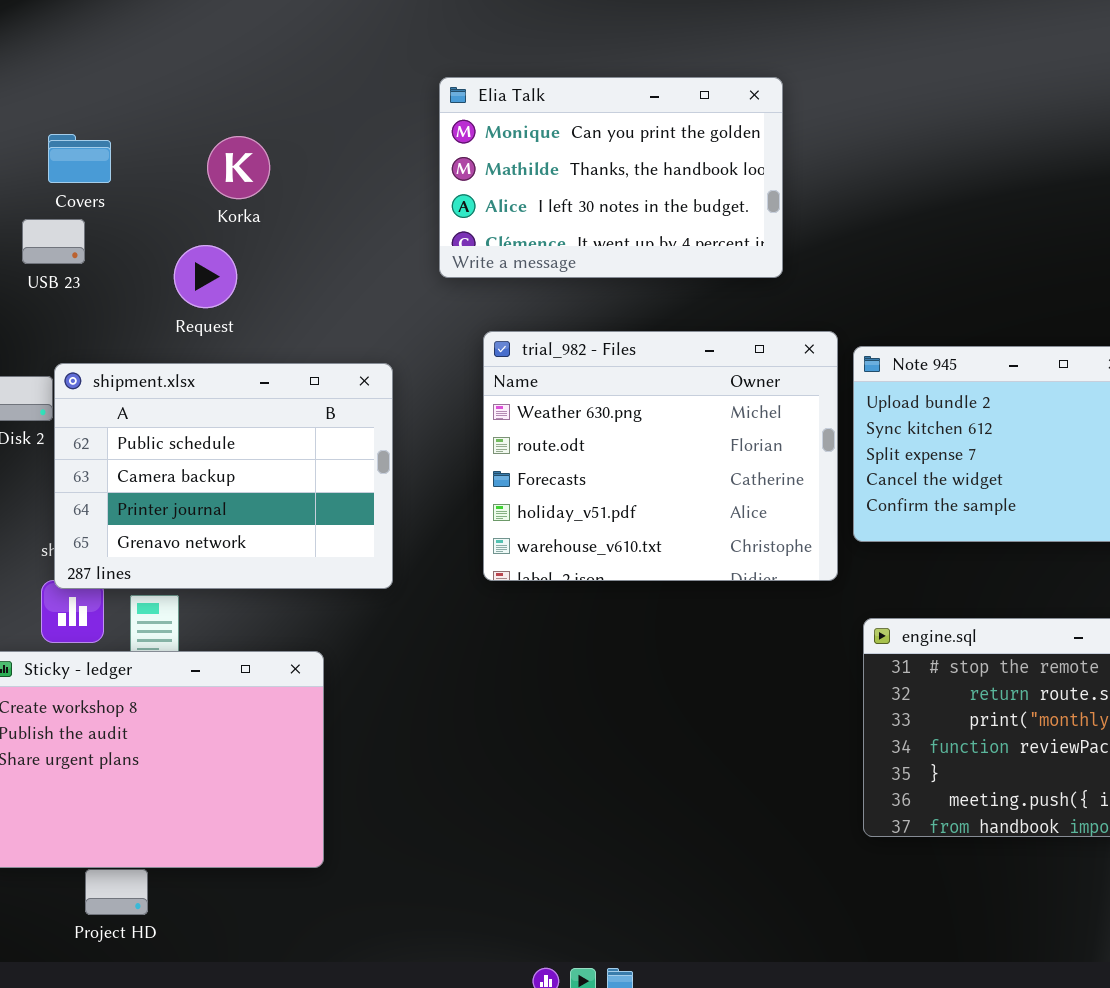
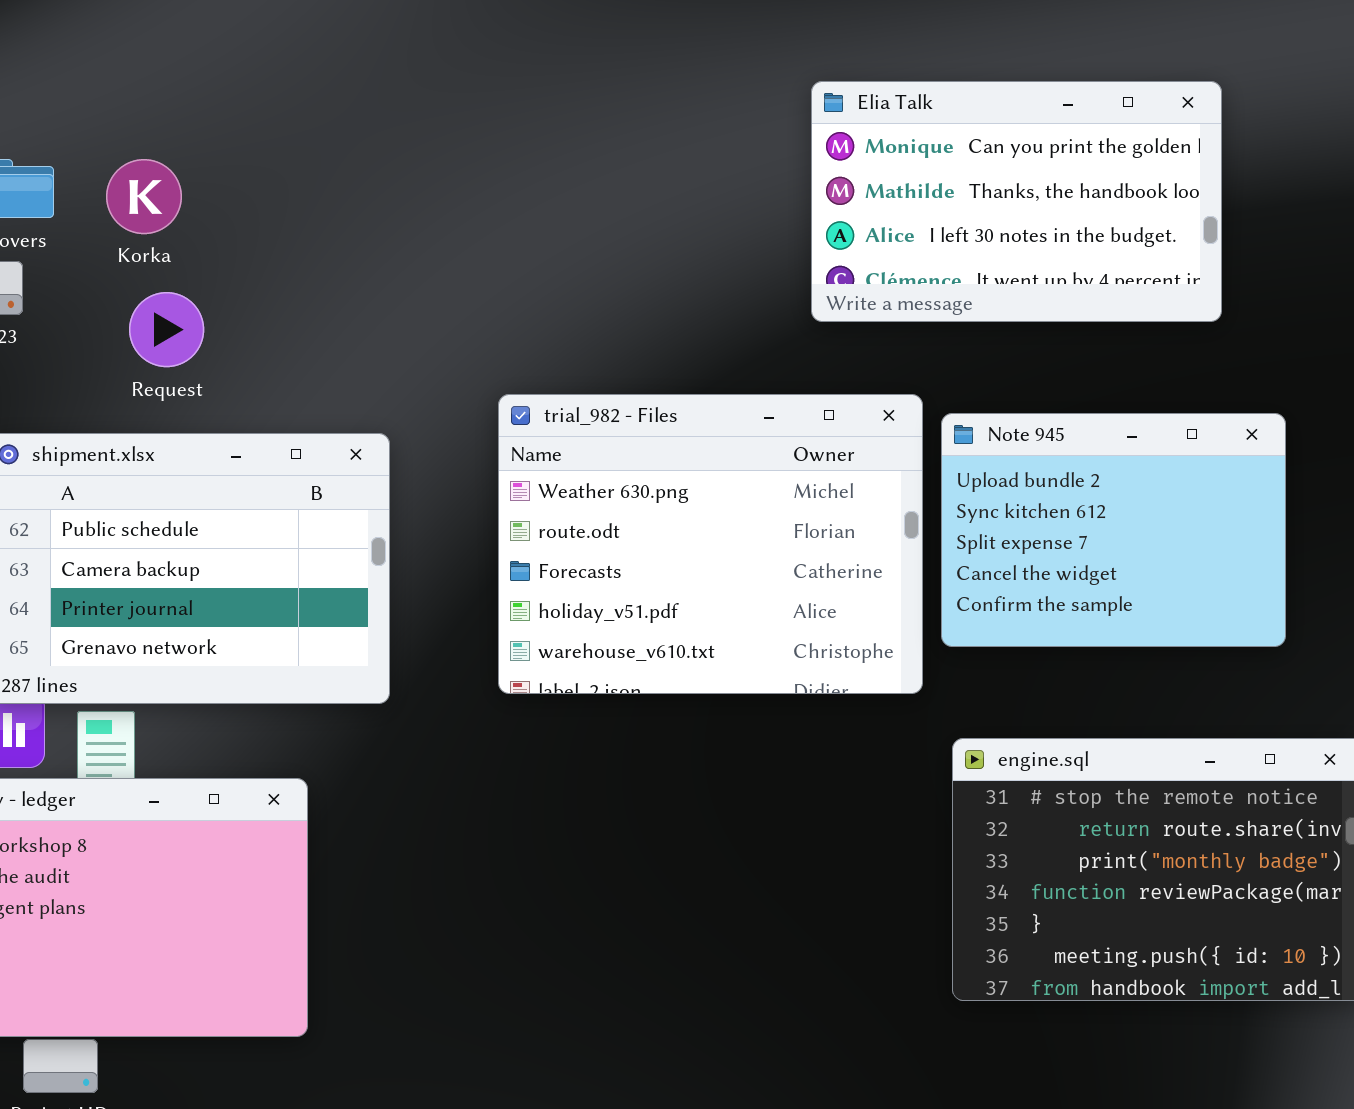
Elia Talk: [439,77,783,278] -> [811,81,1222,322], moved
Korka: [207,136,270,199] -> [106,159,182,234], moved

